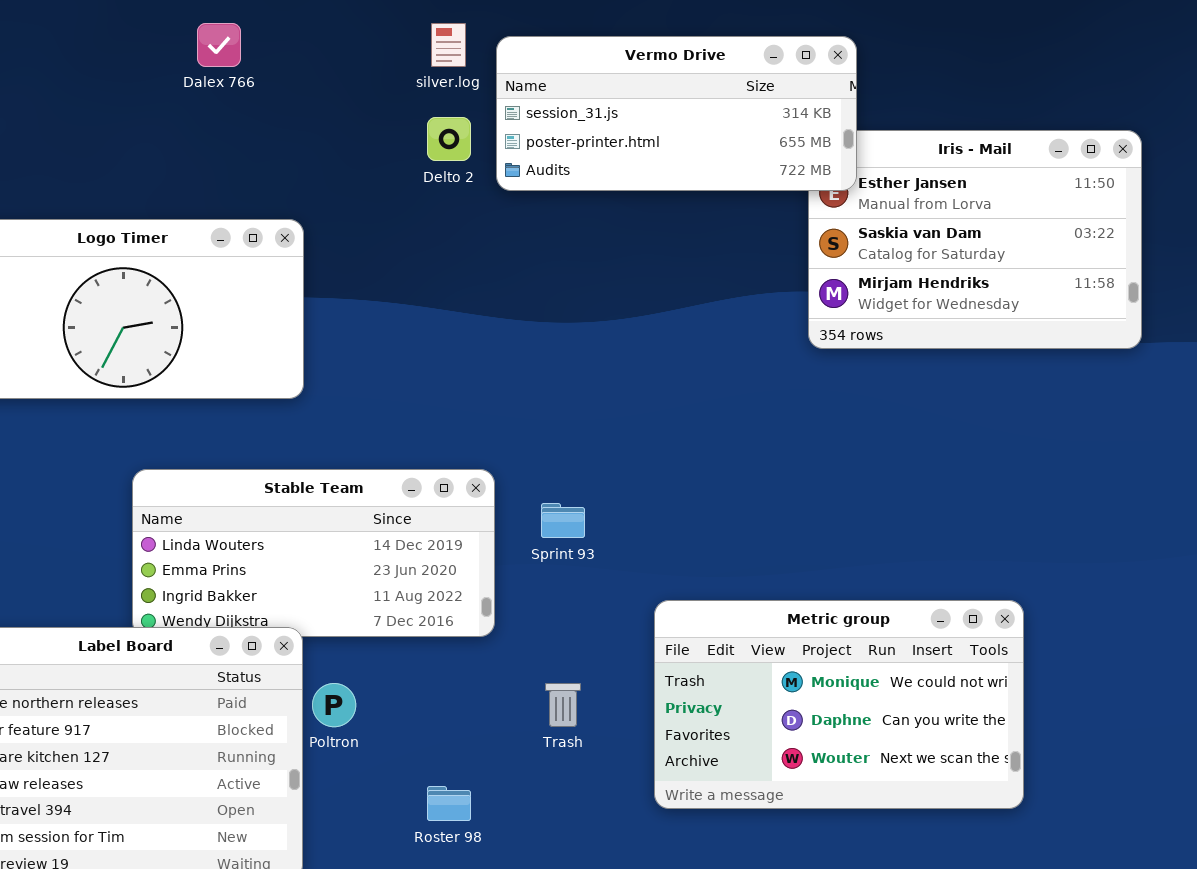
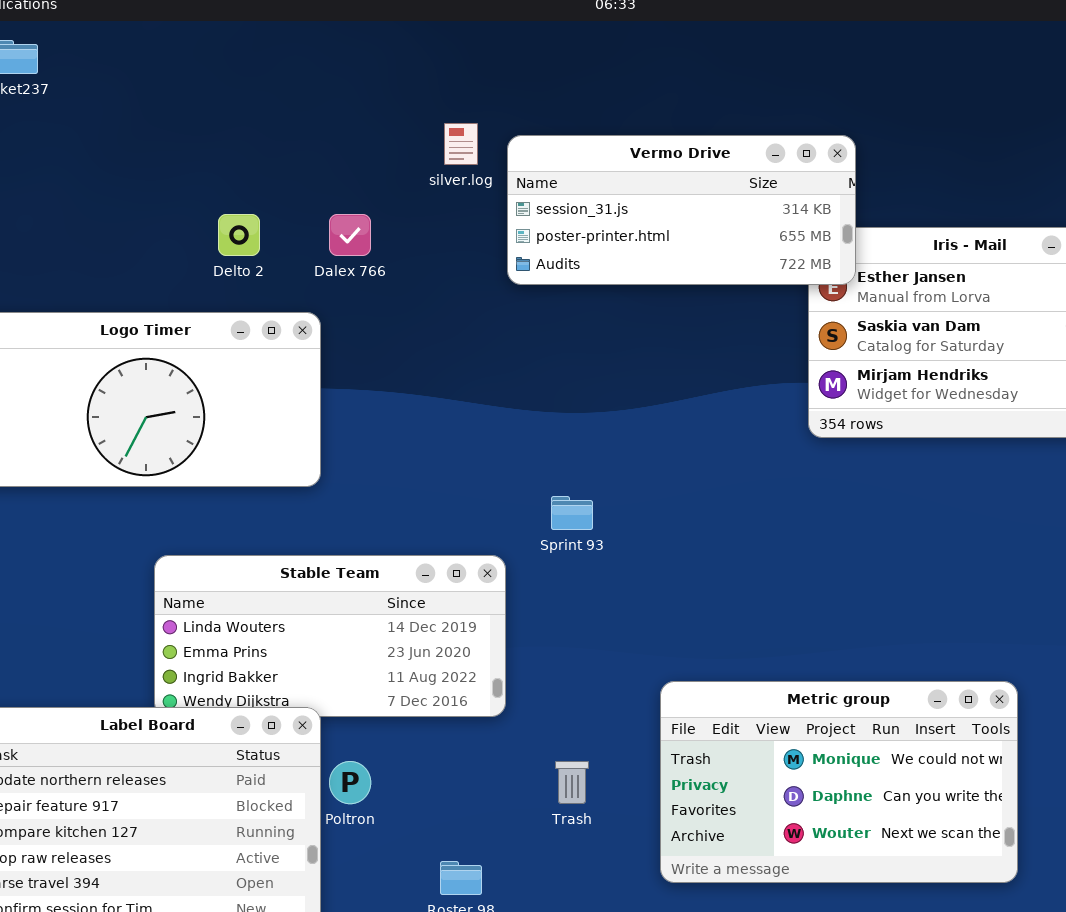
Dalex 766: [197,23,241,67] -> [329,214,371,256], moved
Delto 2: [427,117,471,161] -> [218,214,260,256], moved
Sprint 93: [541,503,585,538] -> [551,496,593,530], moved

